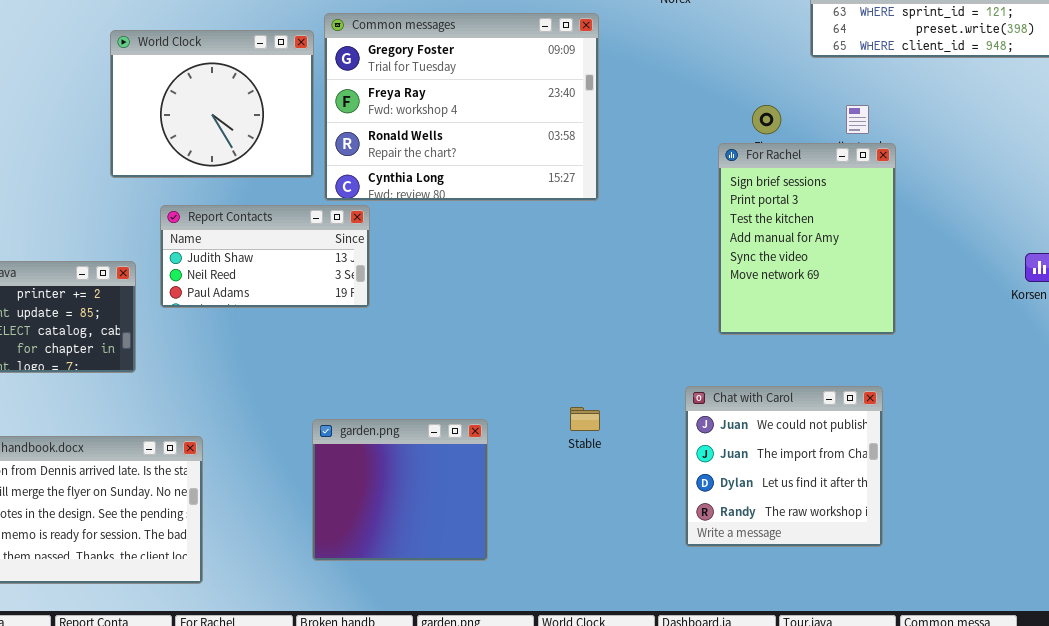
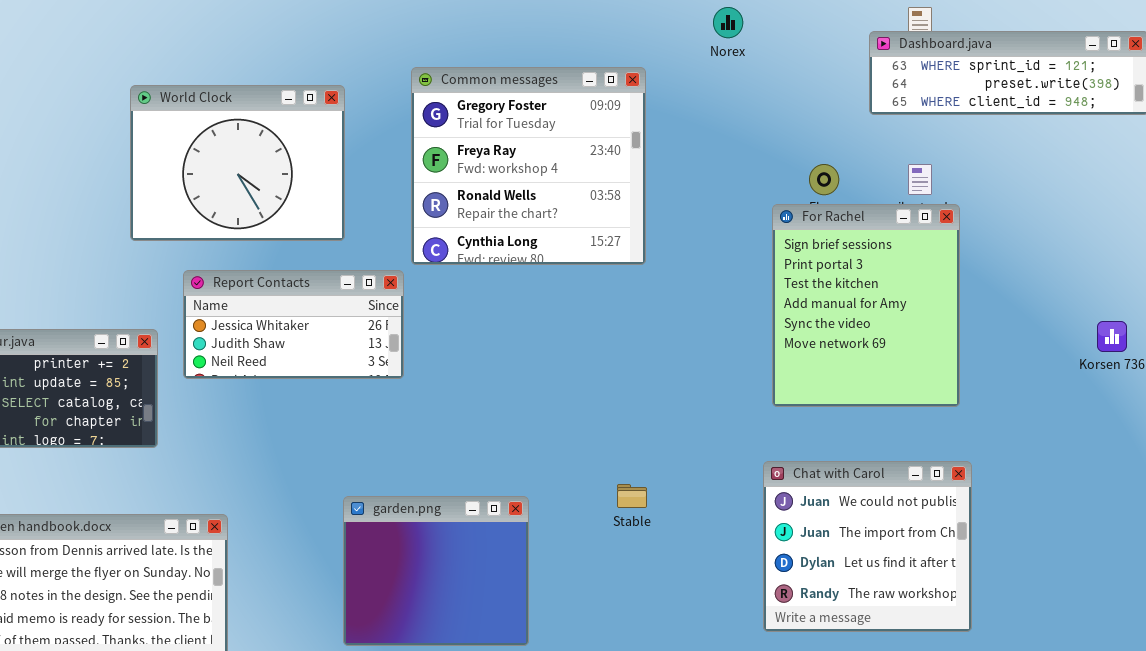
Common messages: [324,13,599,201] -> [411,67,646,265], resized
Report Contacts: [160,205,370,308] -> [183,270,404,379], scrolled up 1 row
Chat with Carol: [685,386,883,547] -> [763,461,972,632], moved

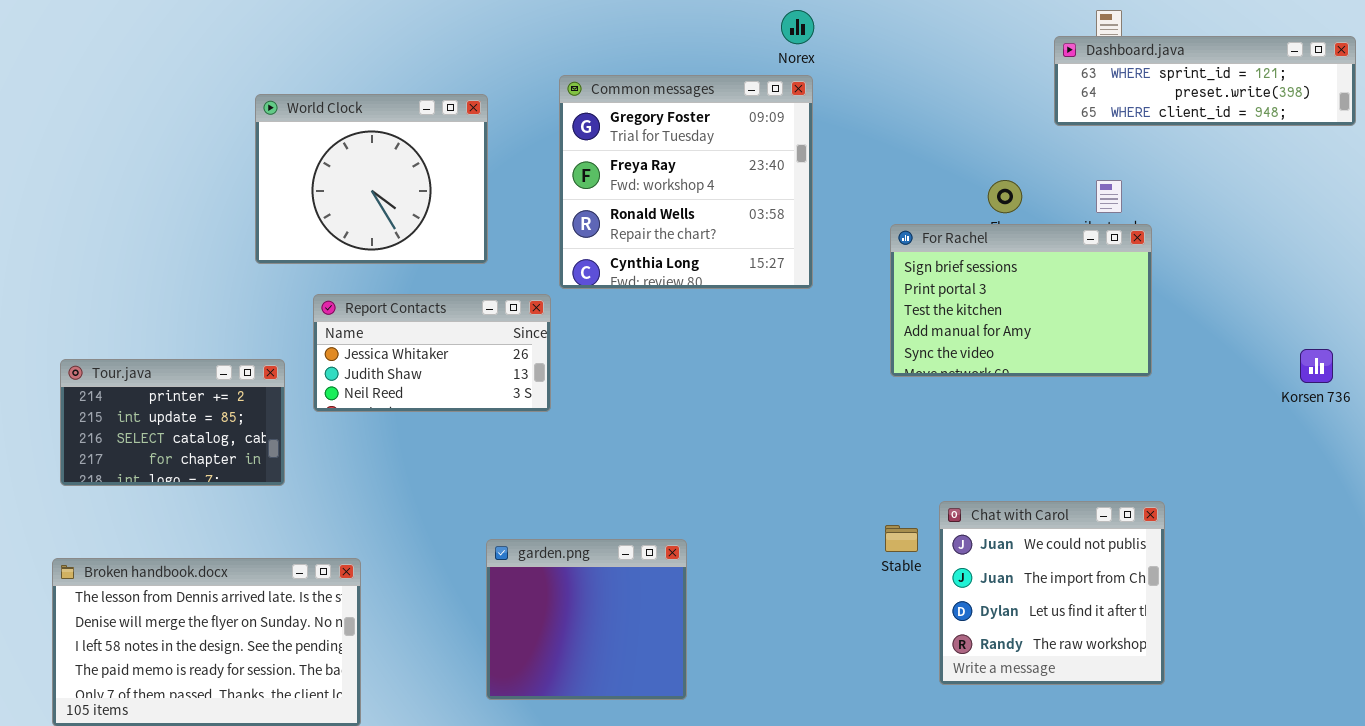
Norex: [713,7,743,38] -> [781,10,814,44], moved
For Rachel: [772,204,960,407] -> [890,224,1152,377], resized
Stable: [617,484,647,508] -> [885,525,918,552], moved

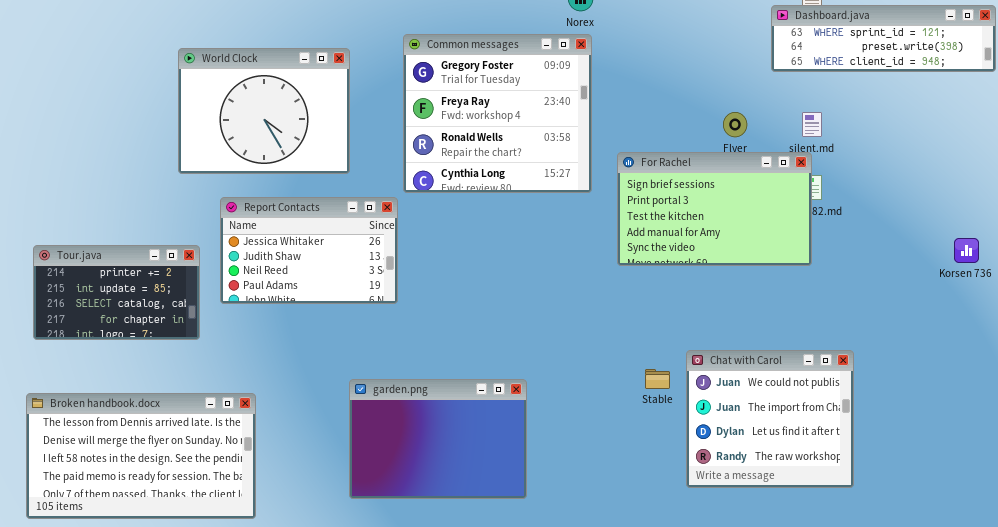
For Rachel: [890,224,1152,377] -> [617,152,812,266], moved
Report Contacts: [313,294,551,412] -> [220,197,398,304], resized
garden.png: [486,539,687,700] -> [349,379,527,499], resized

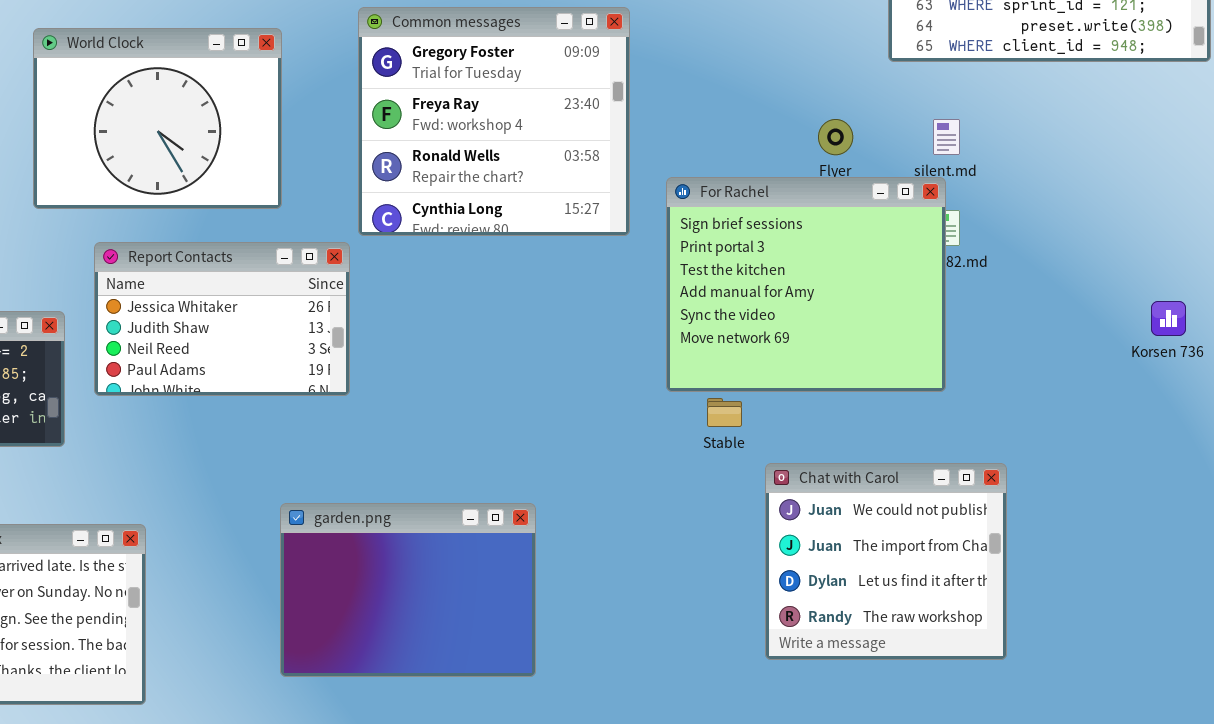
For Rachel: [617,152,812,266] -> [666,177,946,392], resized
Stable: [645,369,670,389] -> [707,398,742,427], moved

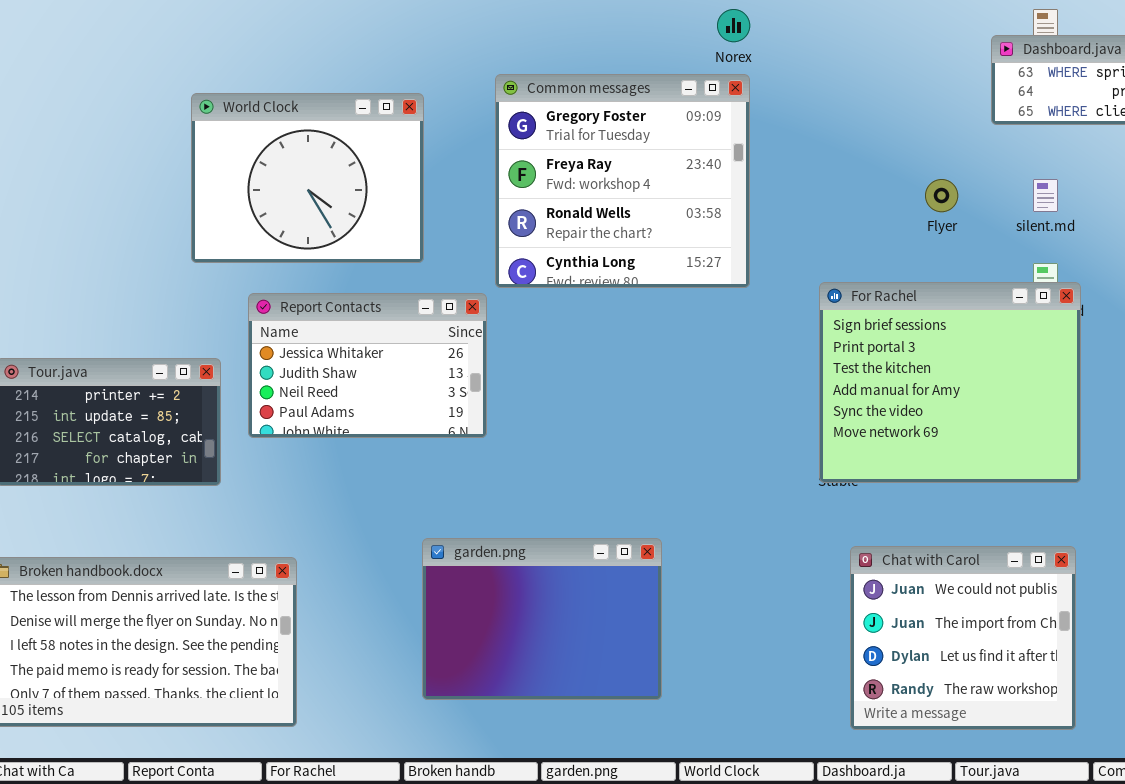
For Rachel: [666,177,946,392] -> [819,282,1081,483], moved
Chat with Carol: [765,463,1007,660] -> [850,546,1076,730], moved

